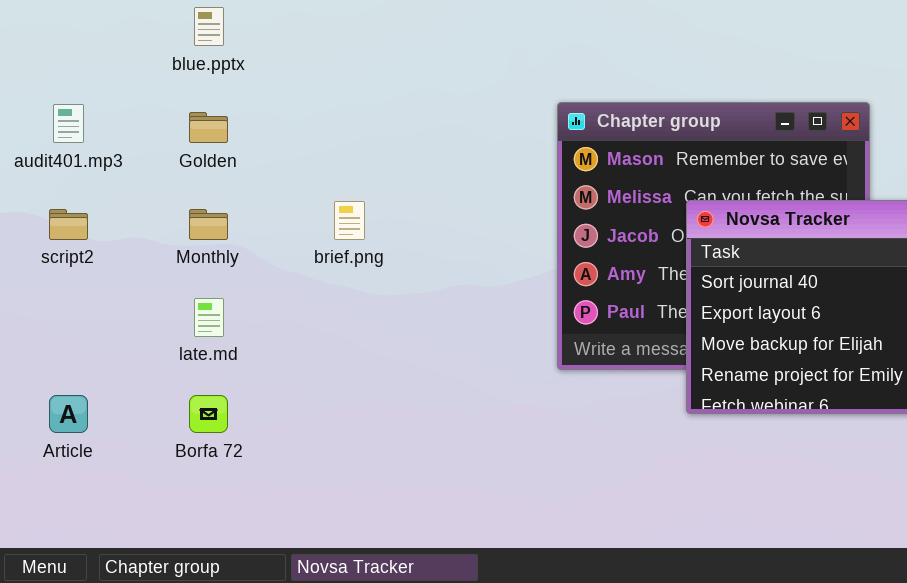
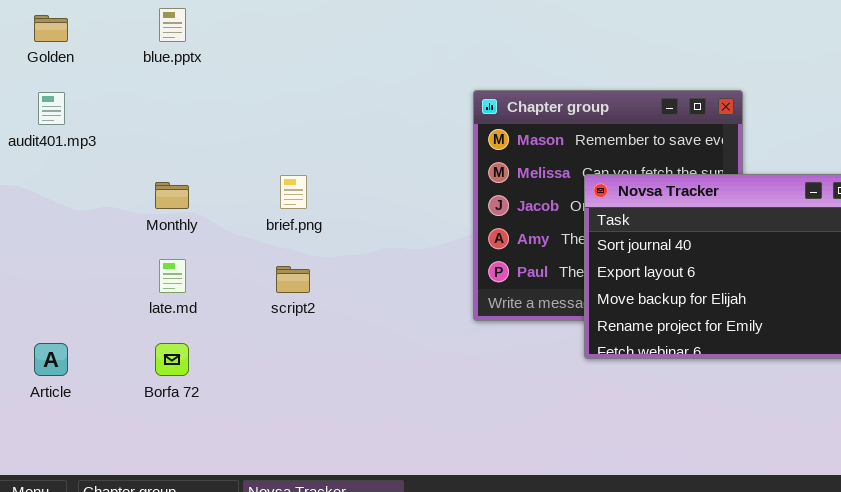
Golden: [189,112,228,143] -> [34,15,68,42], moved
script2: [49,209,88,240] -> [276,266,310,293], moved

